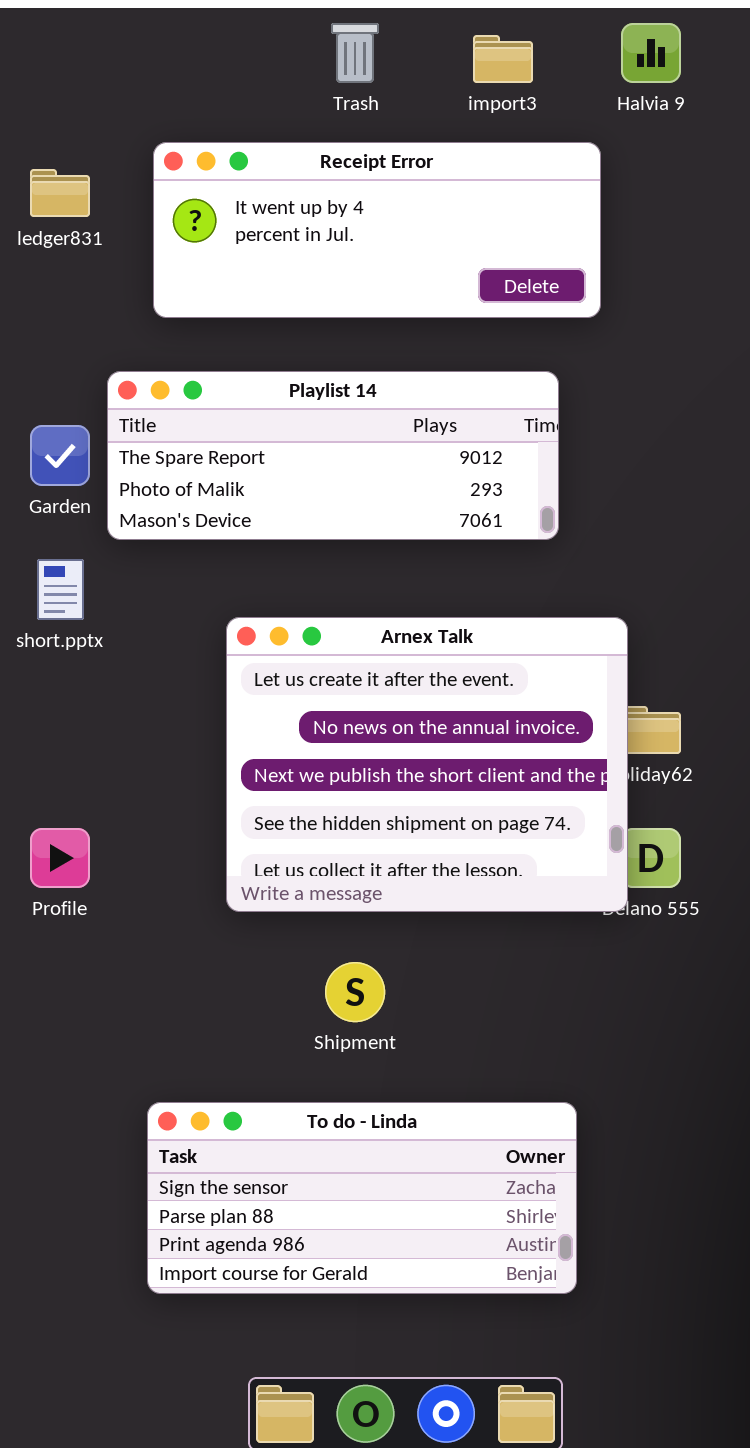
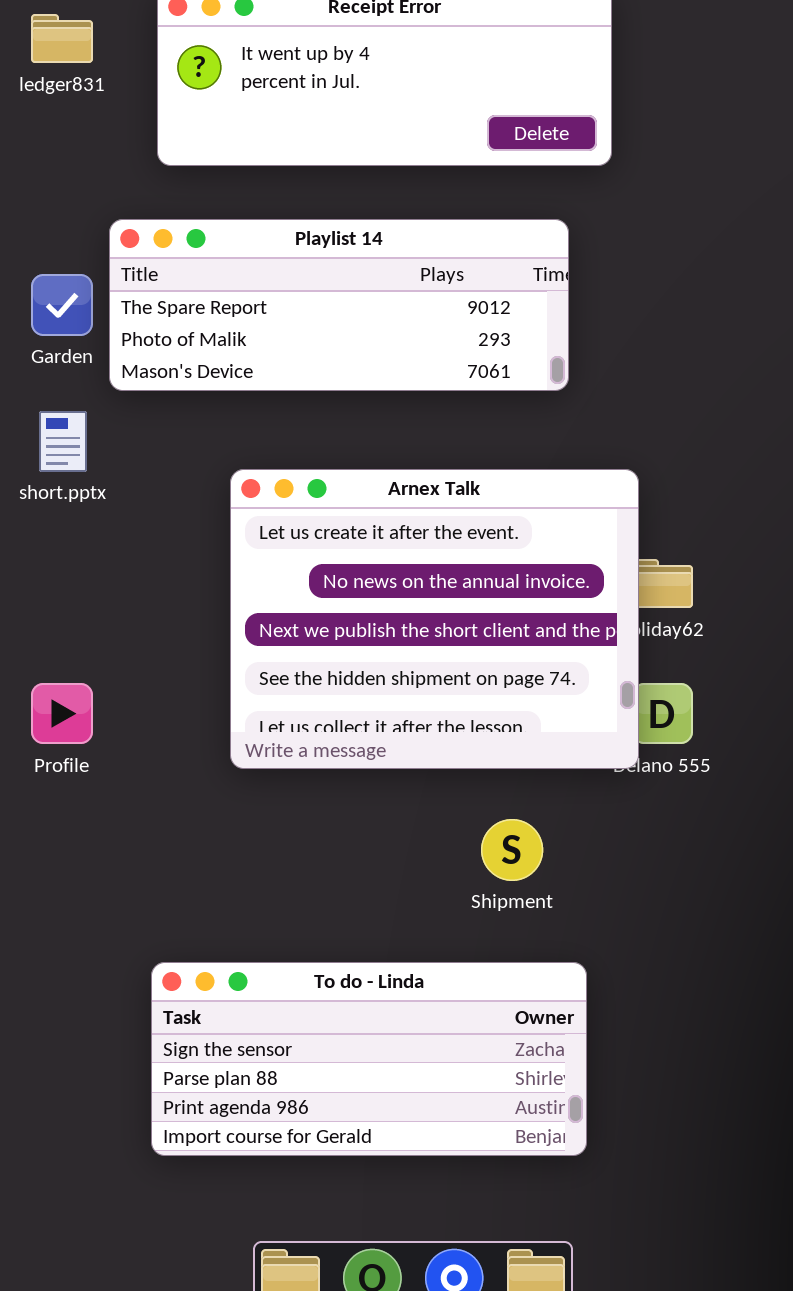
Shipment: [325,962,385,1022] -> [481,819,543,881], moved

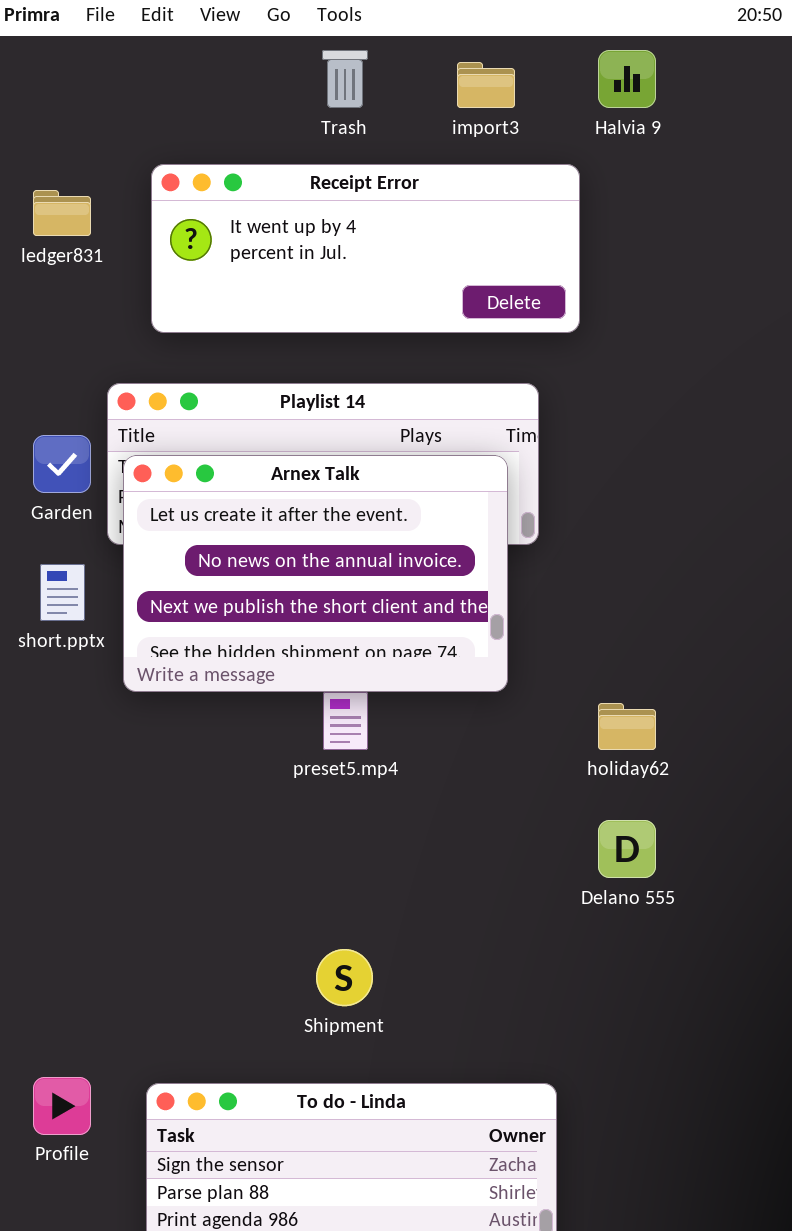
Arnex Talk: [230,469,639,769] -> [123,455,508,692], moved, resized
Profile: [31,683,93,744] -> [33,1077,91,1135], moved
Shipment: [481,819,543,881] -> [316,949,373,1006], moved

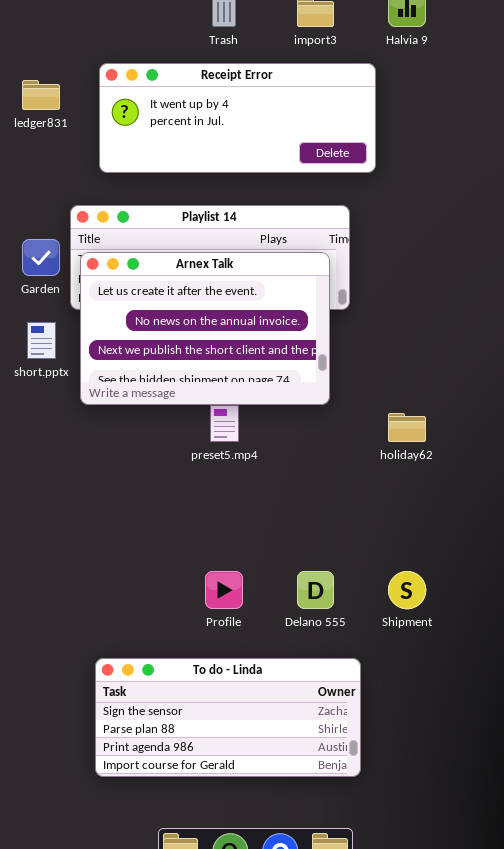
Delano 555: [598,820,656,878] -> [297,571,334,609], moved
Shipment: [316,949,373,1006] -> [388,571,426,609], moved
Profile: [33,1077,91,1135] -> [205,571,243,609], moved

